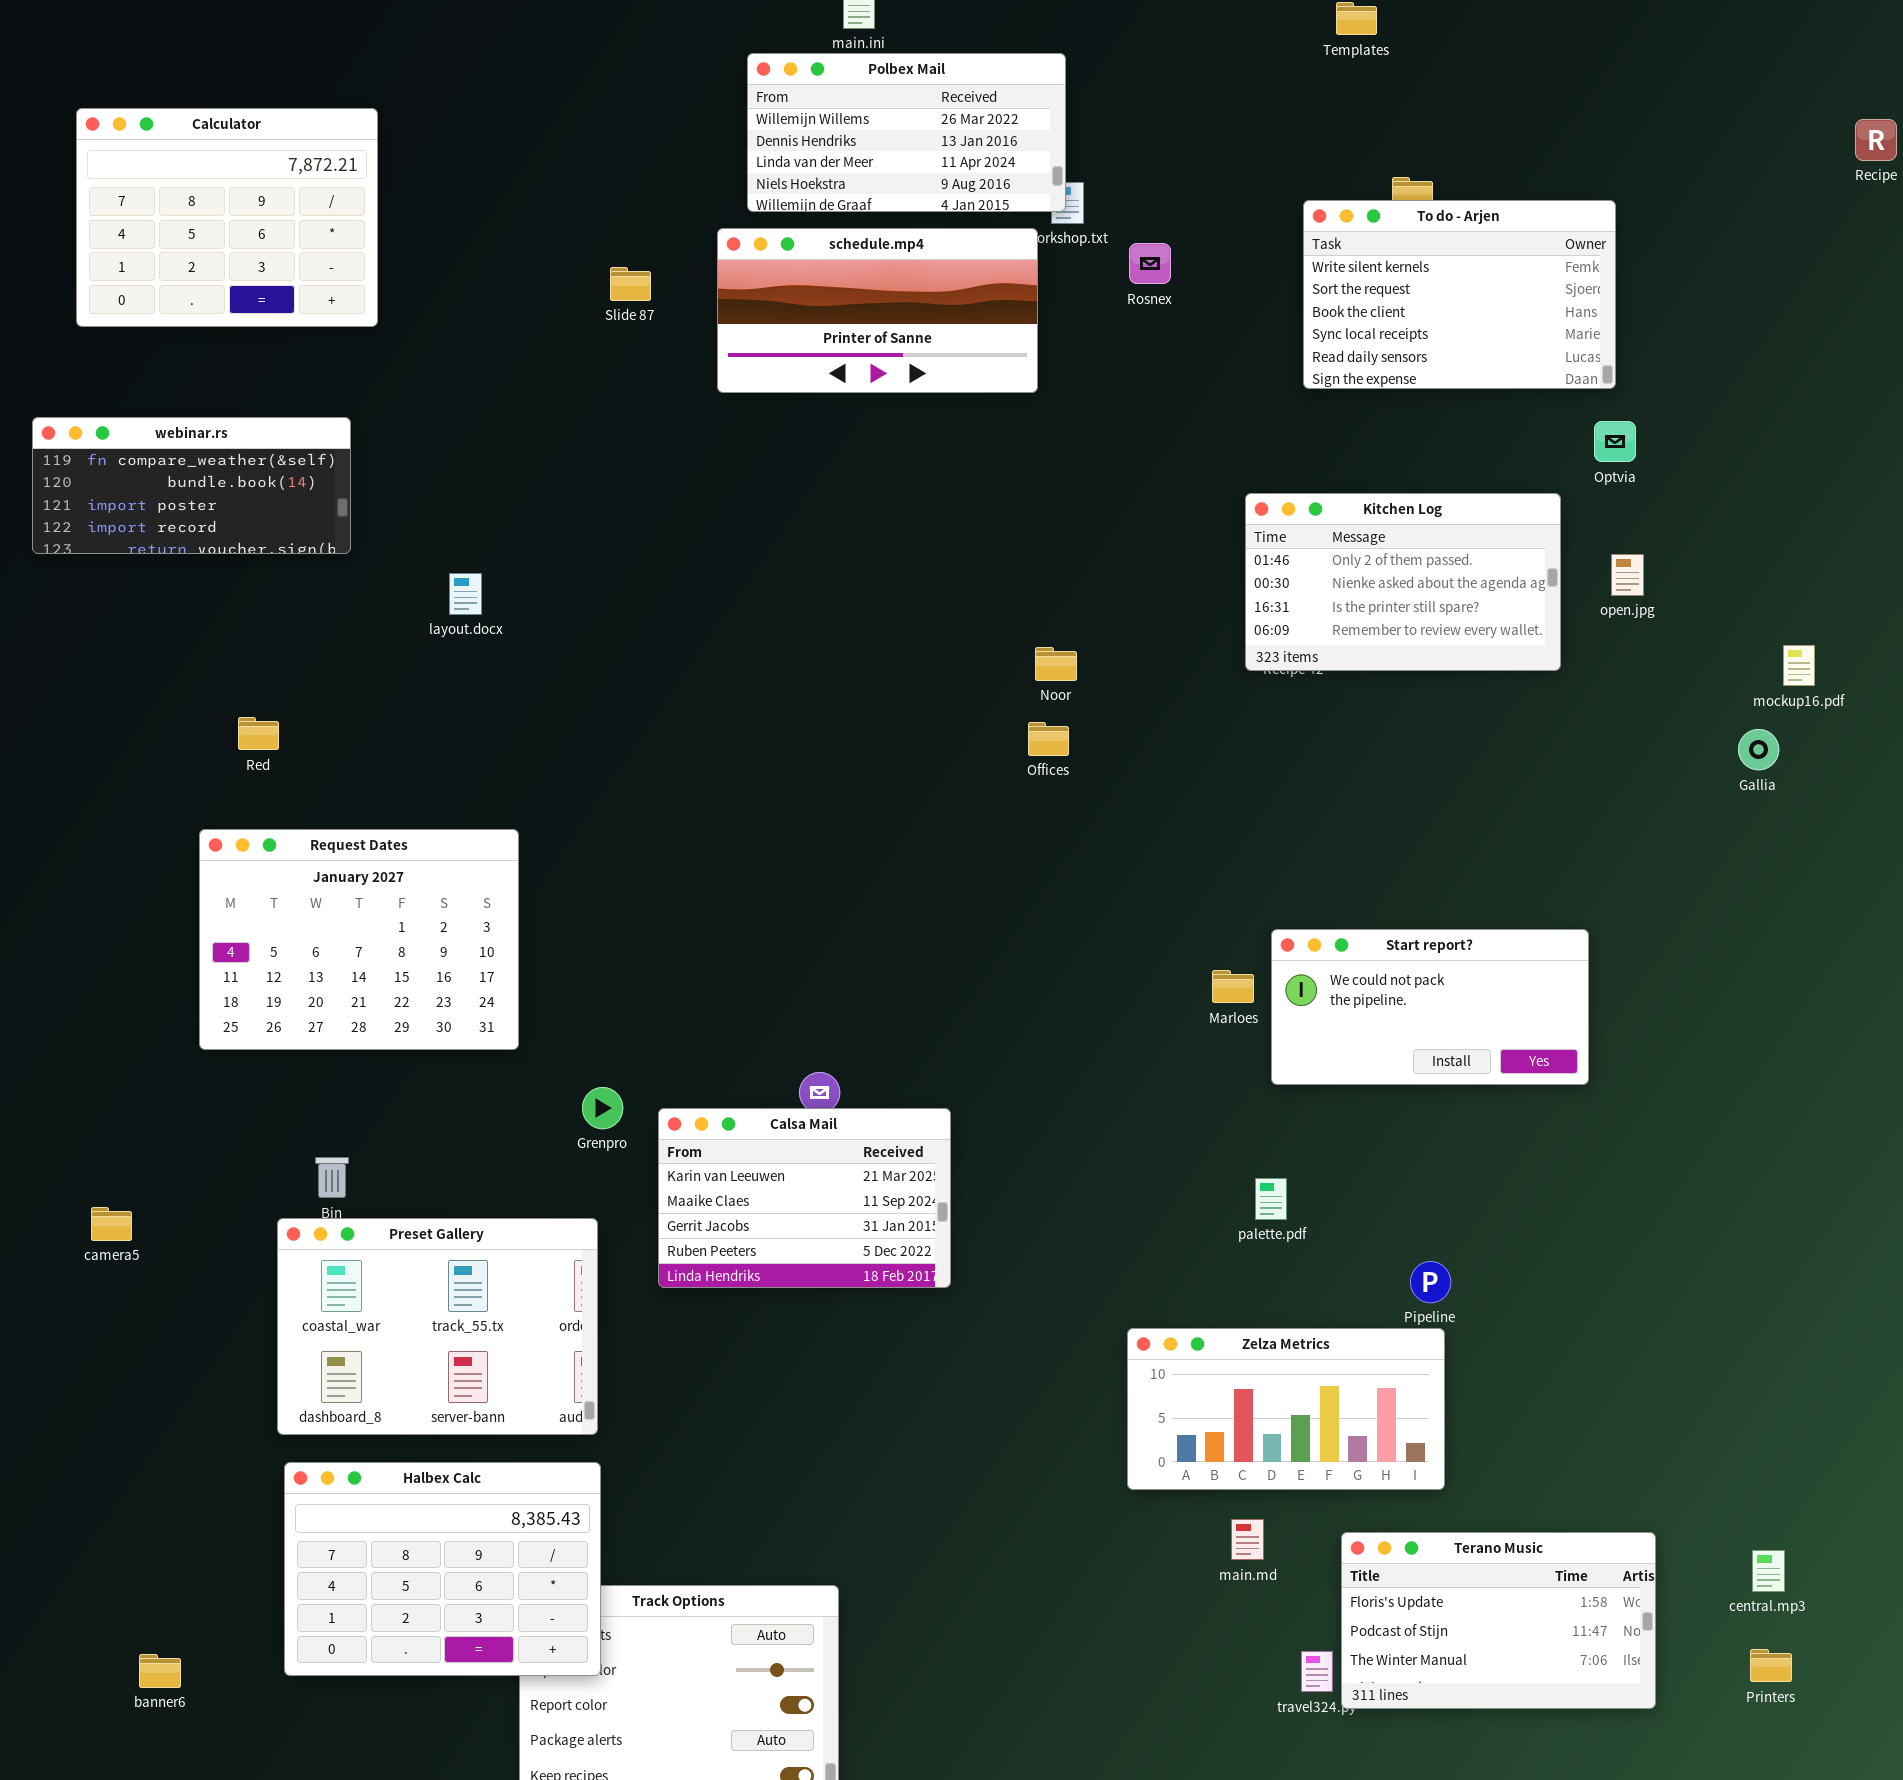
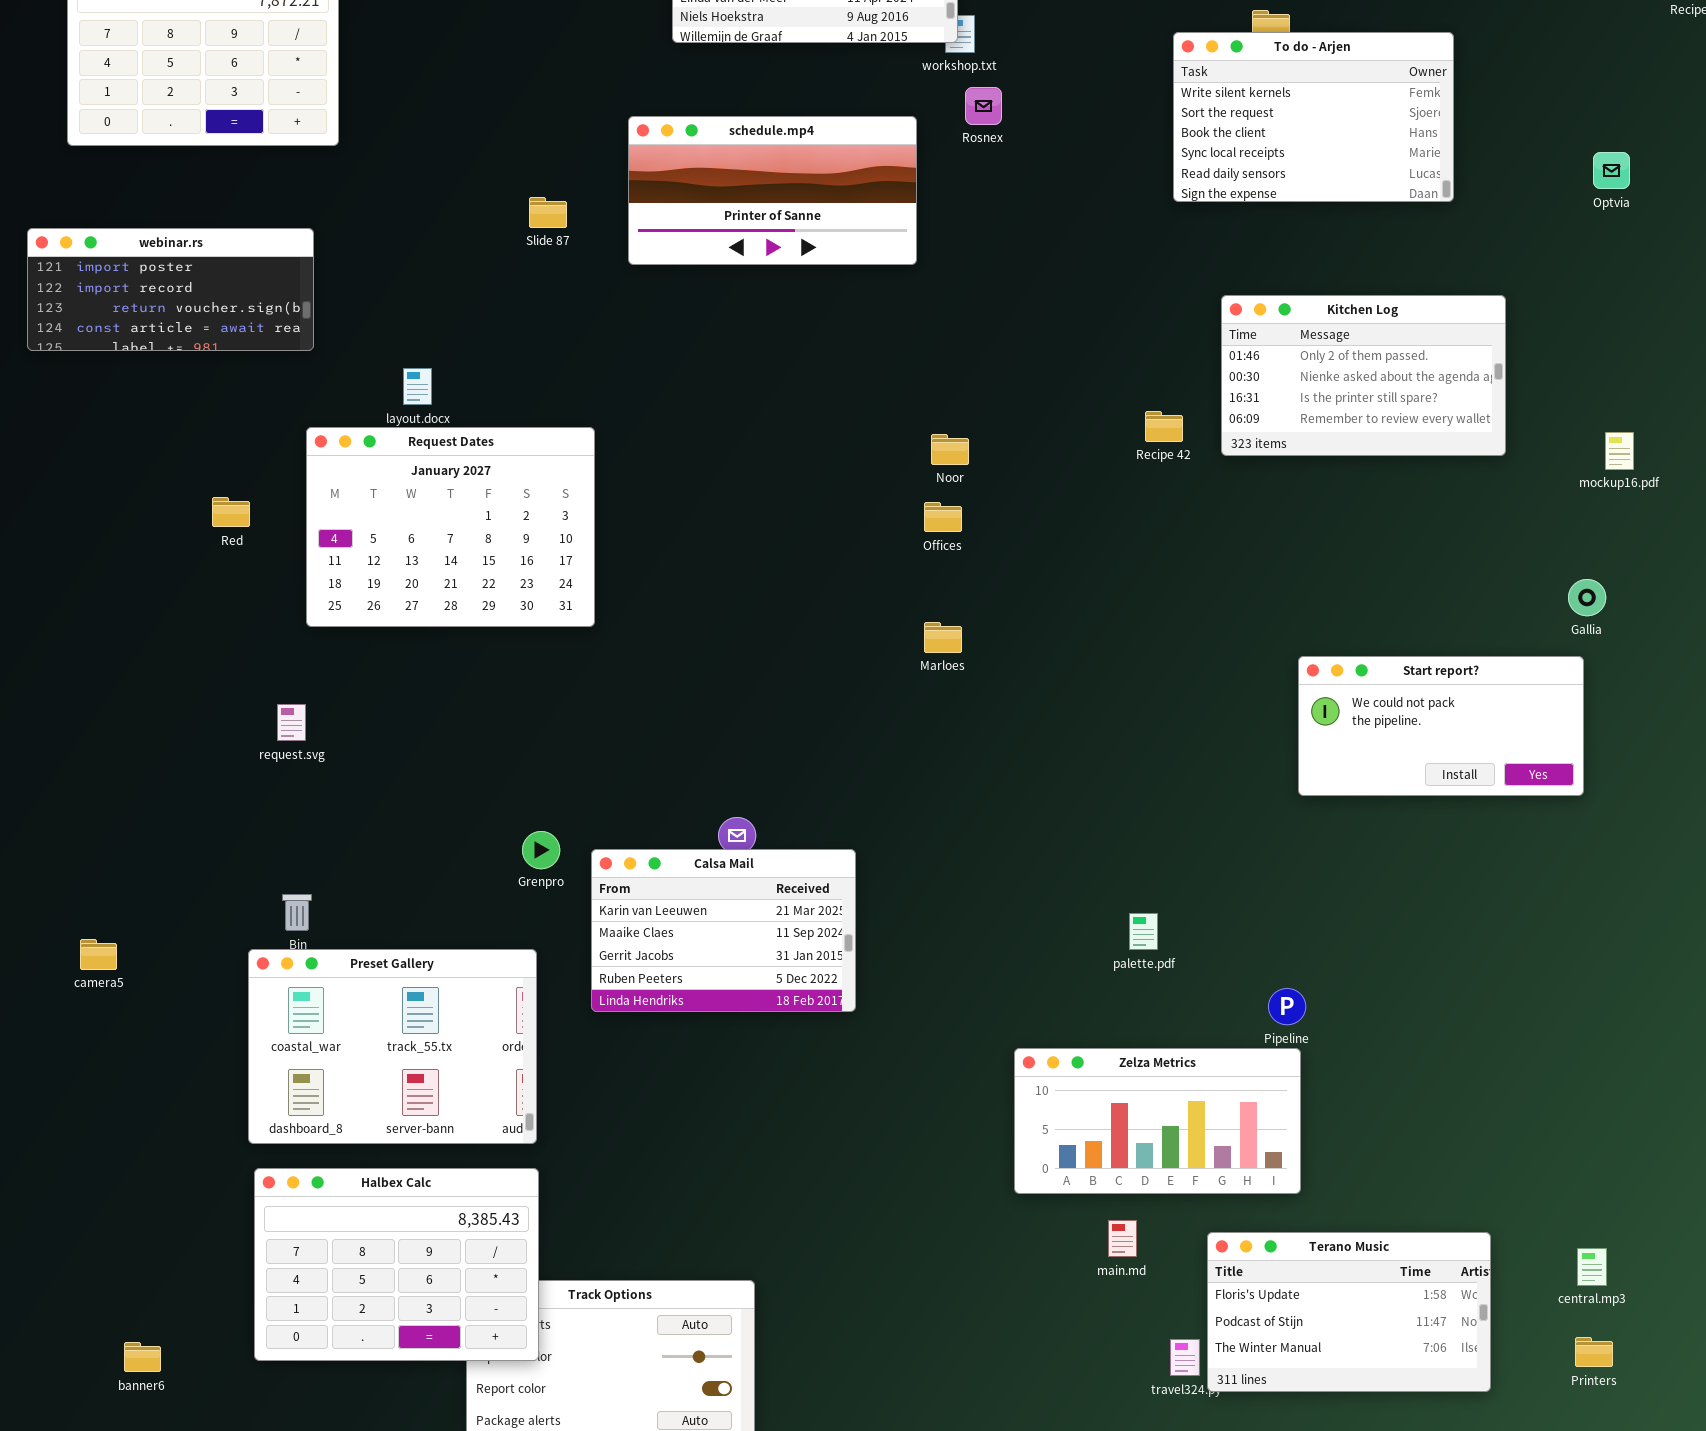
schedule.mp4: [717,228,1038,393] -> [628,116,917,265], moved
Rosnex: [1129,243,1171,284] -> [965,87,1002,125], moved
Slide 87: [610,267,651,301] -> [529,197,567,228], moved
webinar.rs: [32,417,351,554] -> [27,228,314,351], scrolled down 2 rows
Optvia: [1594,421,1636,462] -> [1593,152,1630,189], moved
Kitchen Log: [1245,493,1561,671] -> [1221,295,1506,456], moved
Gallia: [1738,729,1779,770] -> [1568,579,1606,616], moved
Request Dates: [199,829,519,1050] -> [306,427,595,627], moved
Start report?: [1271,929,1589,1085] -> [1298,656,1584,796], moved
Marloes: [1212,970,1254,1003] -> [924,622,962,653], moved

